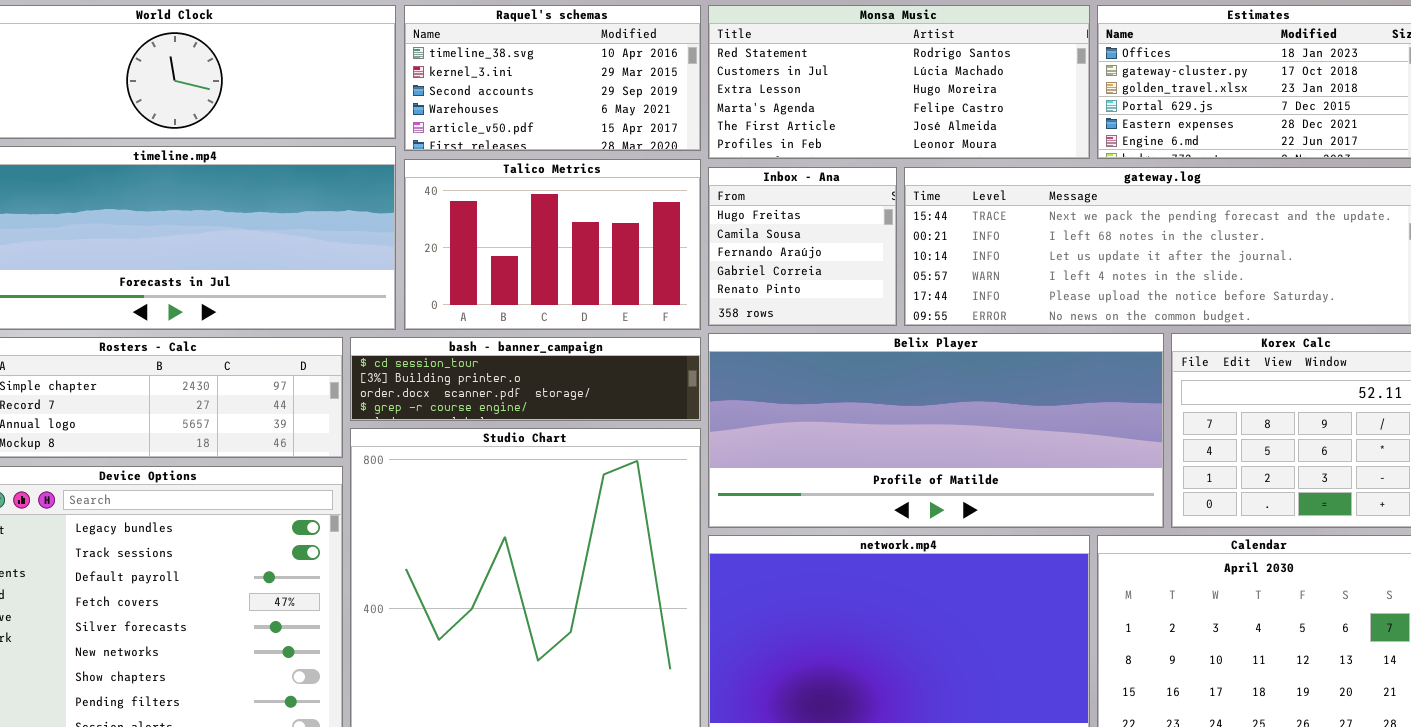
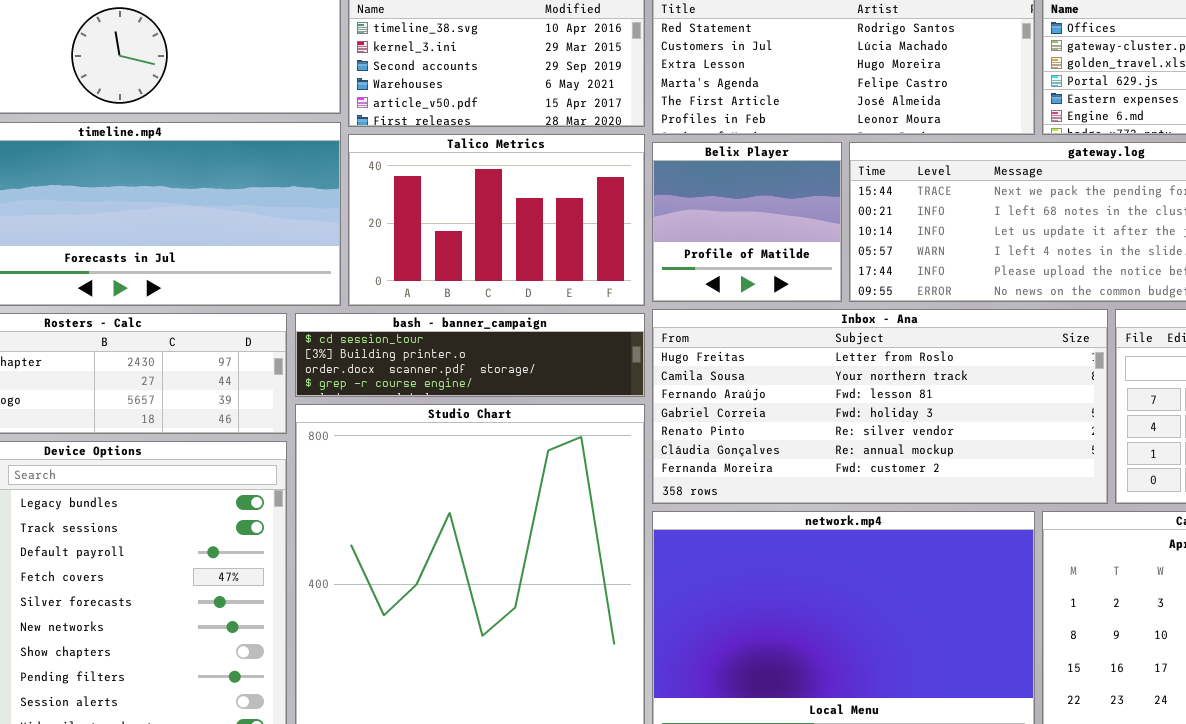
Inbox - Ana: [708,167,897,326] -> [652,309,1108,504], moved, resized
Belix Player: [708,333,1164,528] -> [652,142,842,302], moved, resized

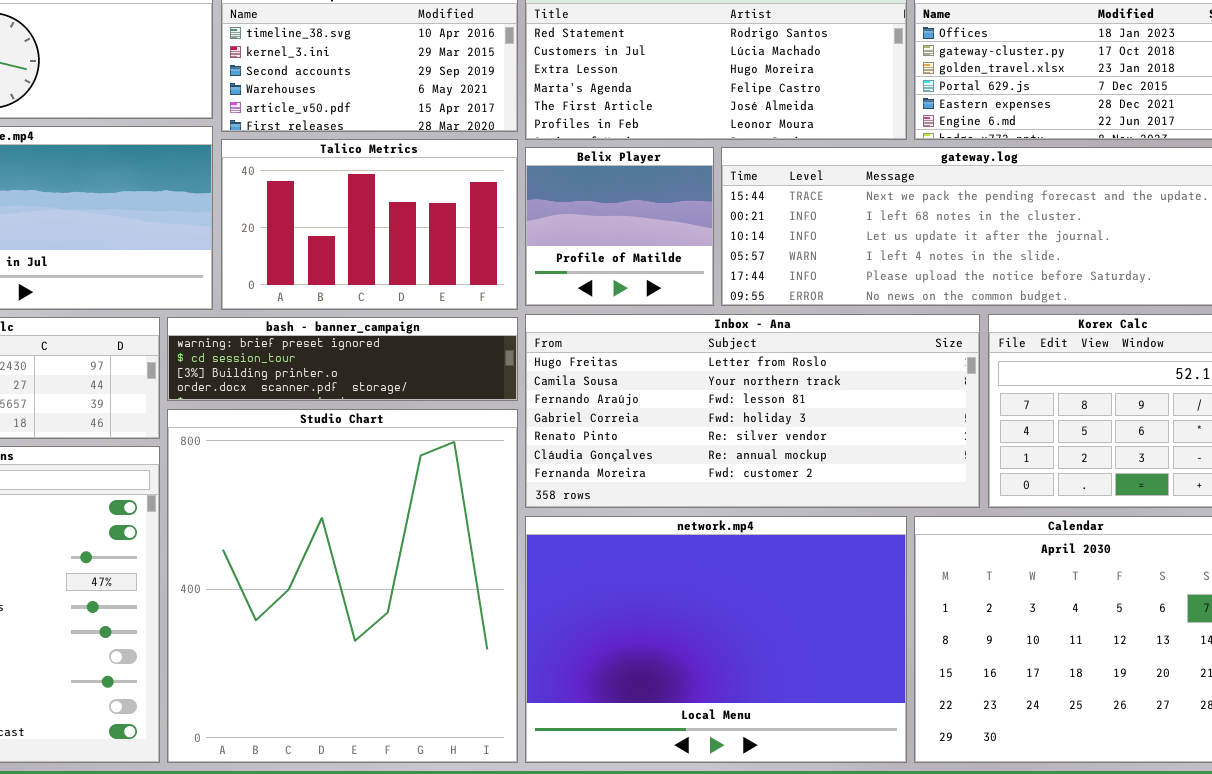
bash - banner_campaign: [295,313,645,397] -> [167,317,518,401], scrolled up 1 row

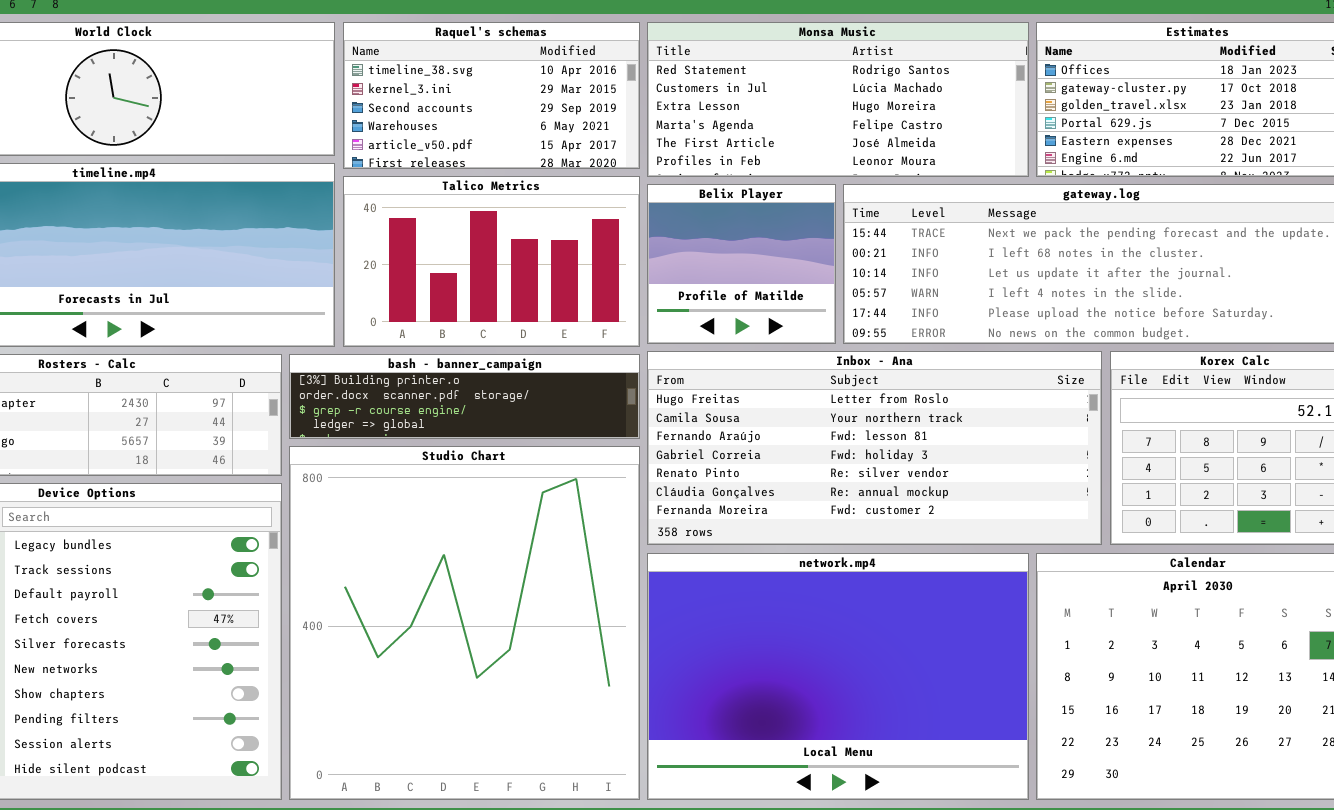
bash - banner_campaign: [167,317,518,401] -> [289,354,640,439], scrolled down 2 rows

